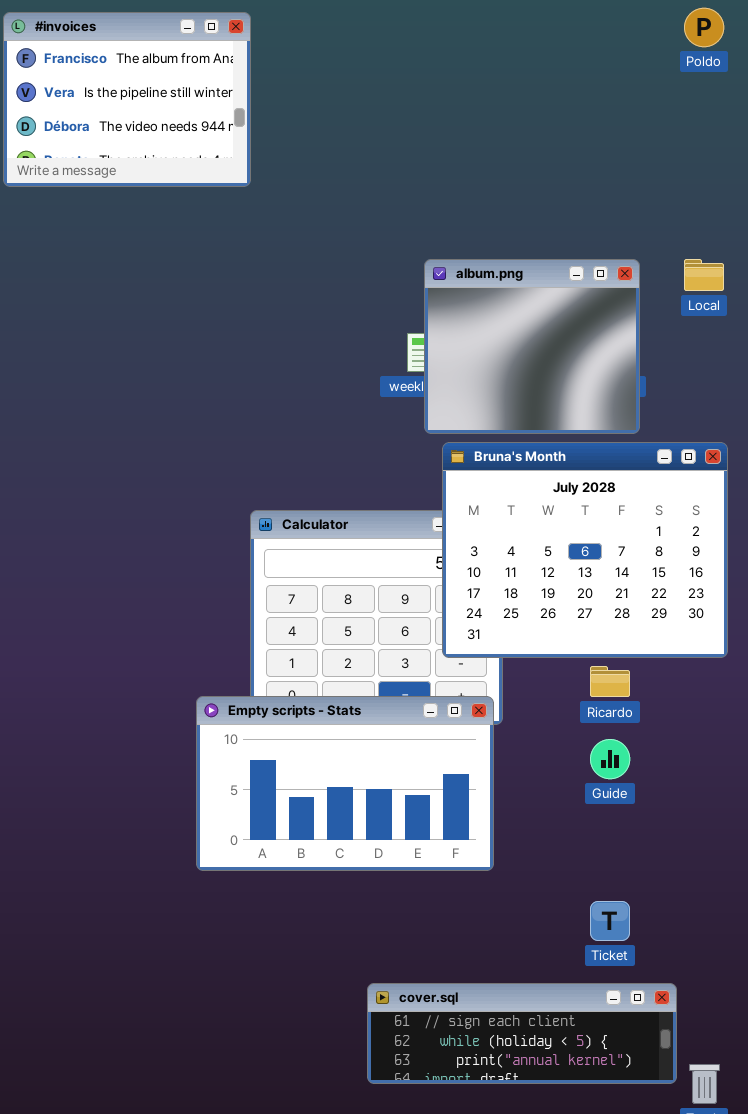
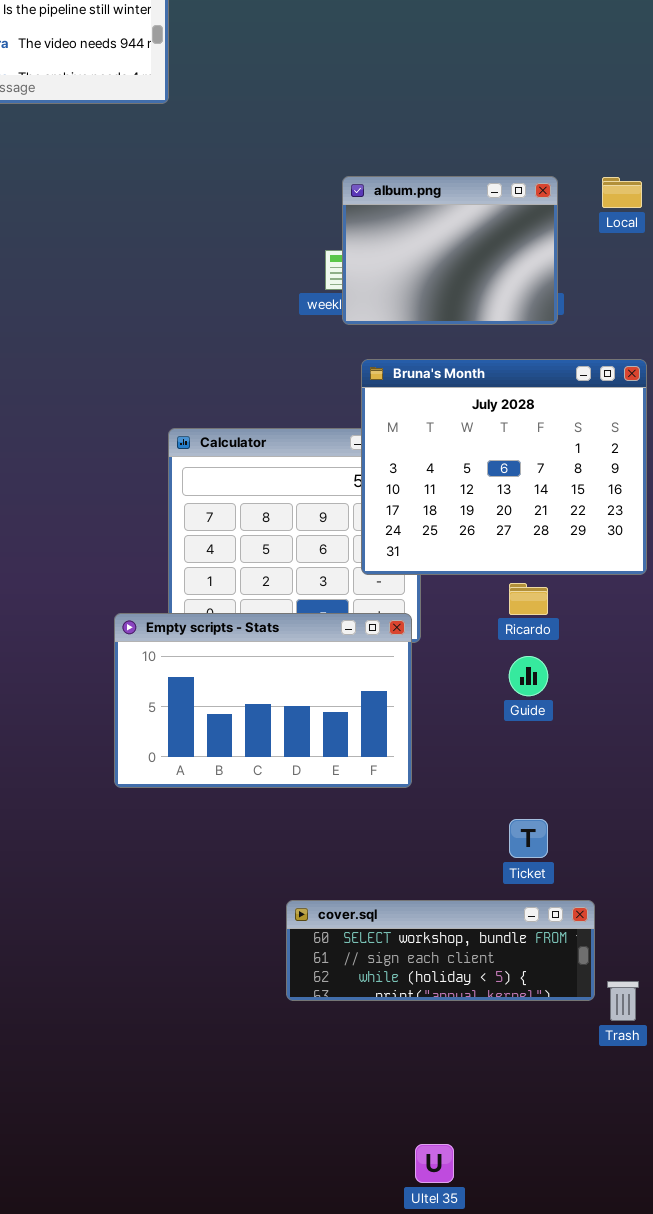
album.png: [424,259,640,434] -> [342,176,558,325], resized
cover.sql: [367,983,677,1084] -> [286,900,595,1001], scrolled up 1 row

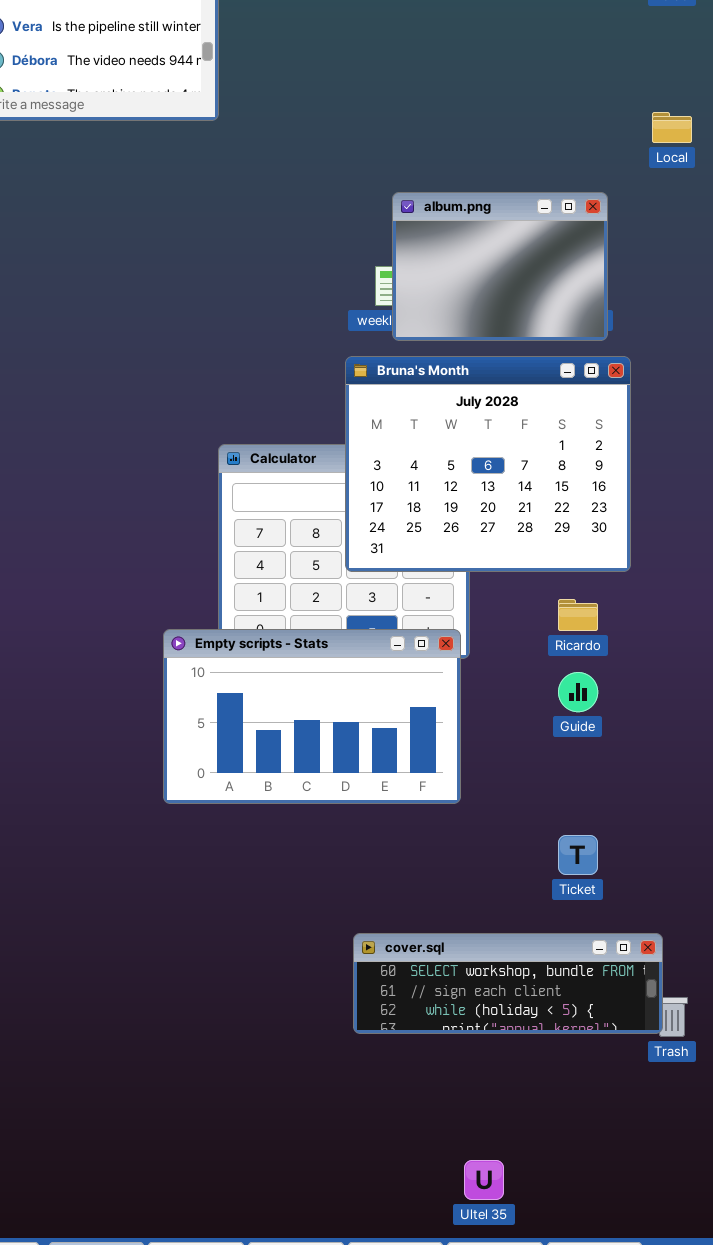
Local: [602,177,642,208] -> [652,112,692,143], moved
Bruna's Month: [361,359,647,575] -> [345,356,631,572], moved
cover.sql: [286,900,595,1001] -> [353,933,663,1034], moved

